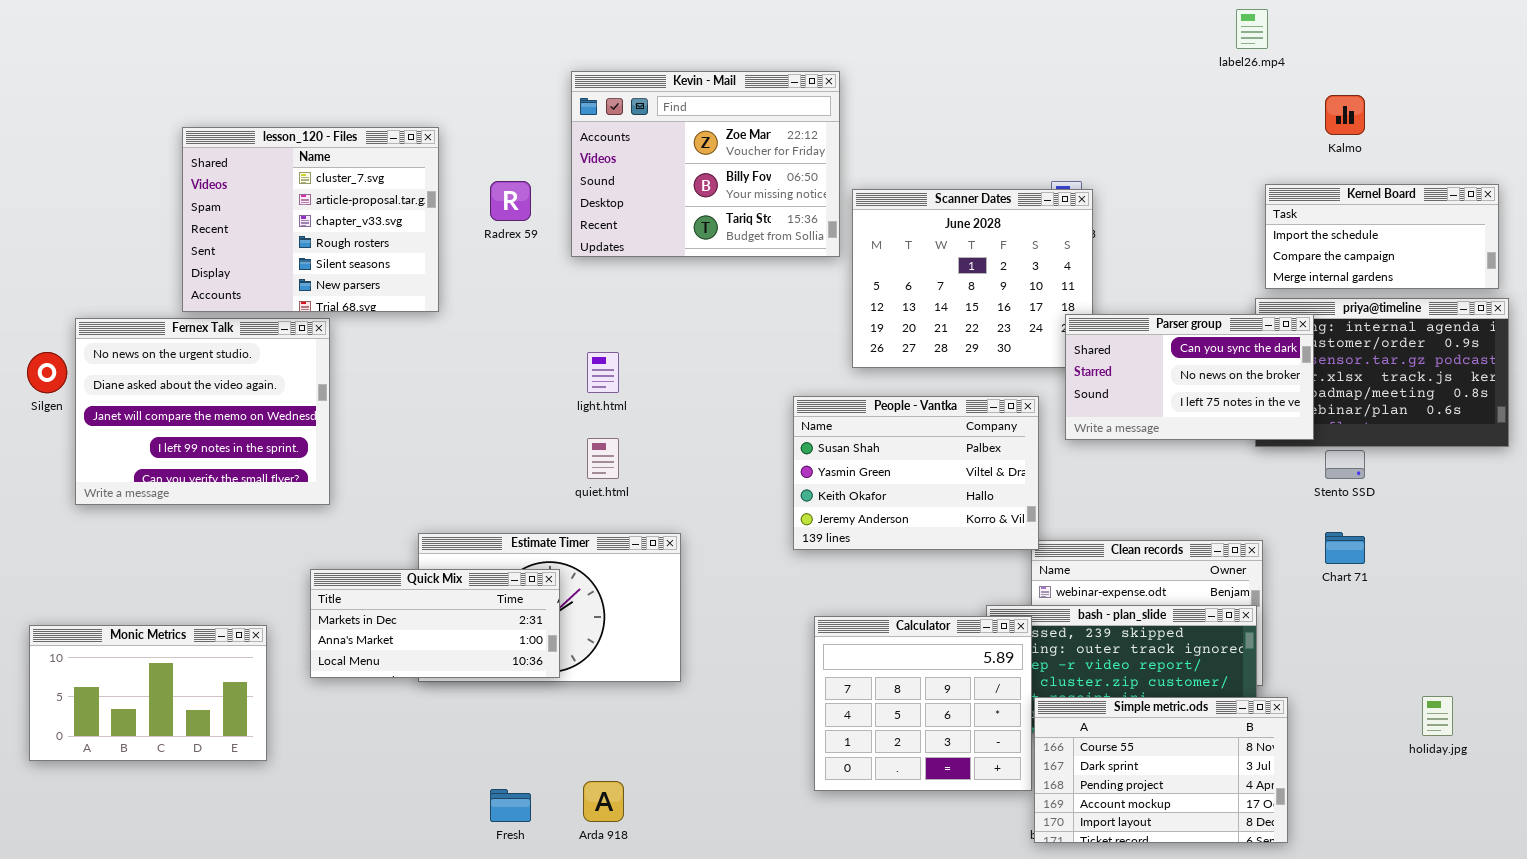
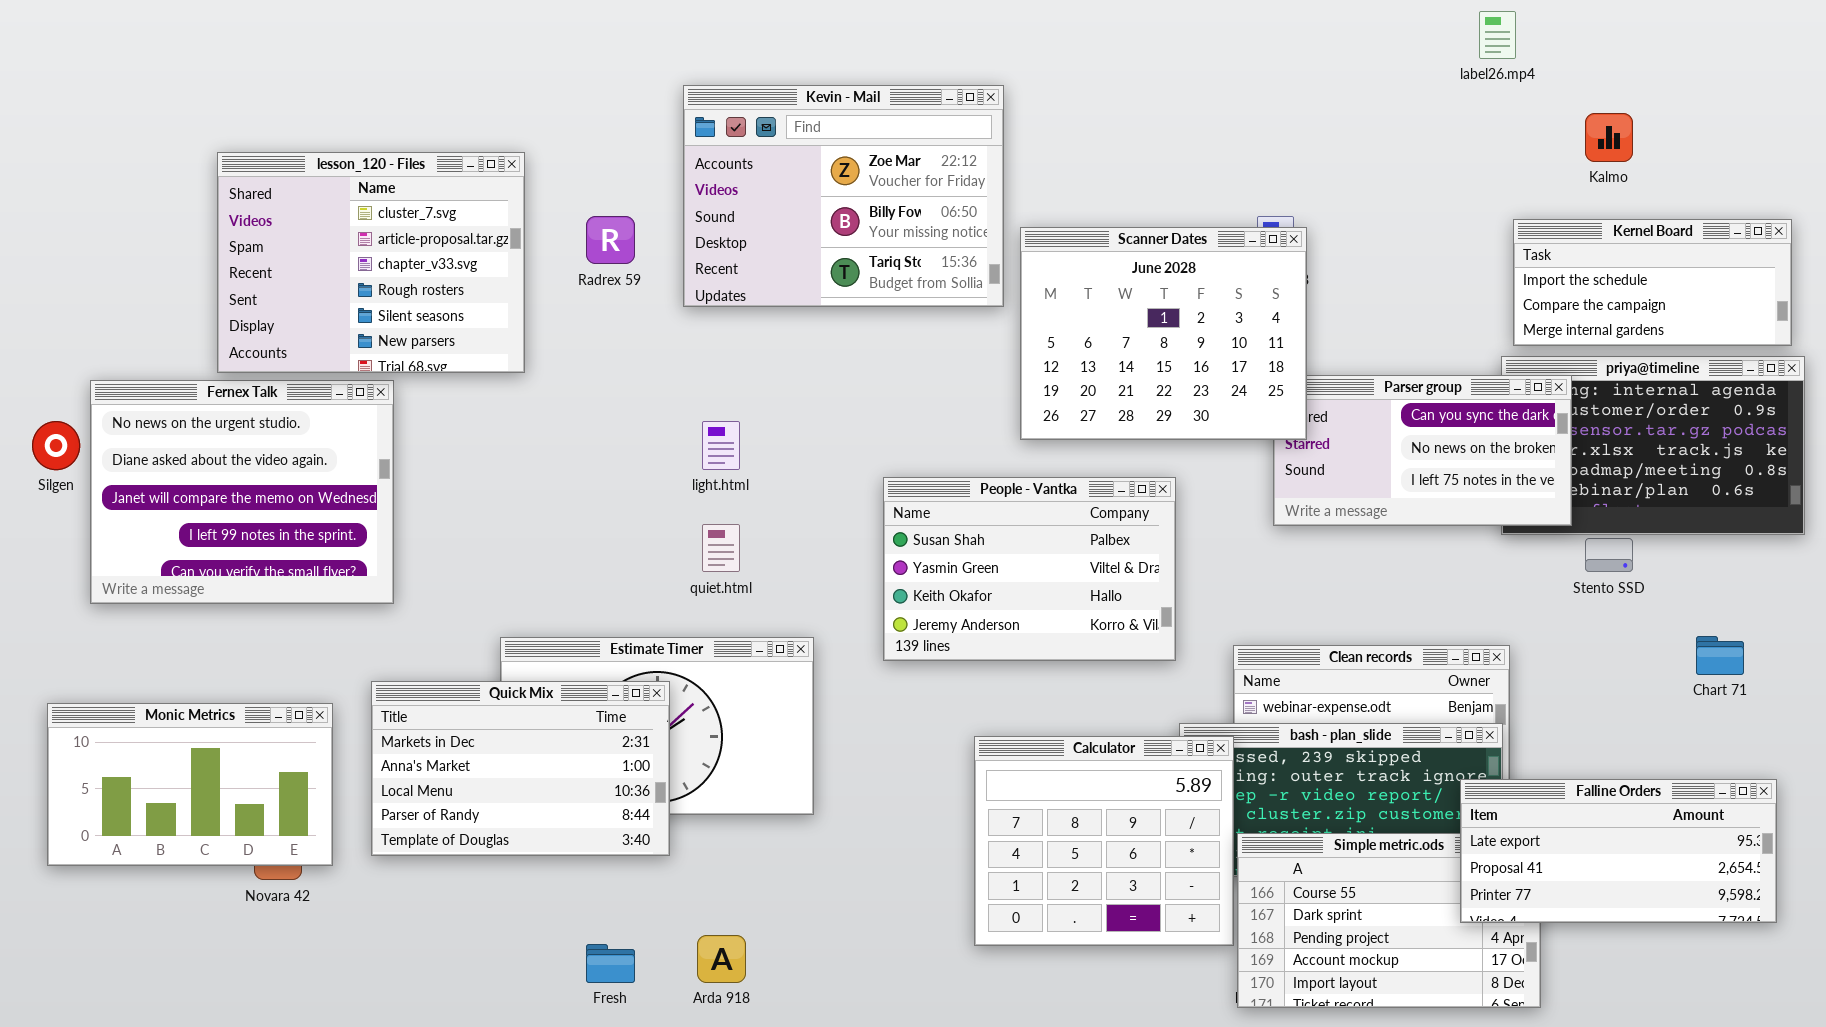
Scanner Dates: [852,189,1093,368] -> [1020,227,1307,440], raised
People - Vantka: [793,396,1039,550] -> [883,477,1176,661], moved
Chart 71: [1325,532,1365,564] -> [1696,636,1744,675], moved
Quick Mix: [310,569,560,678] -> [371,681,670,856], resized
Monic Metrics: [29,625,267,761] -> [47,703,333,866], moved
Falline Orders: none -> [1460,779,1777,923], opened

